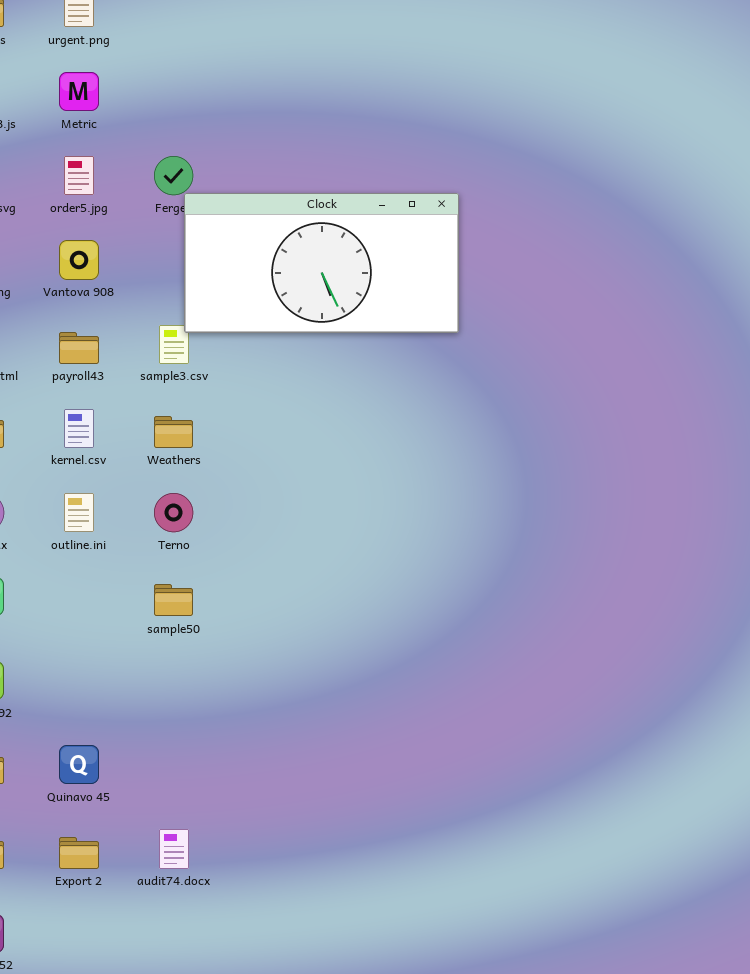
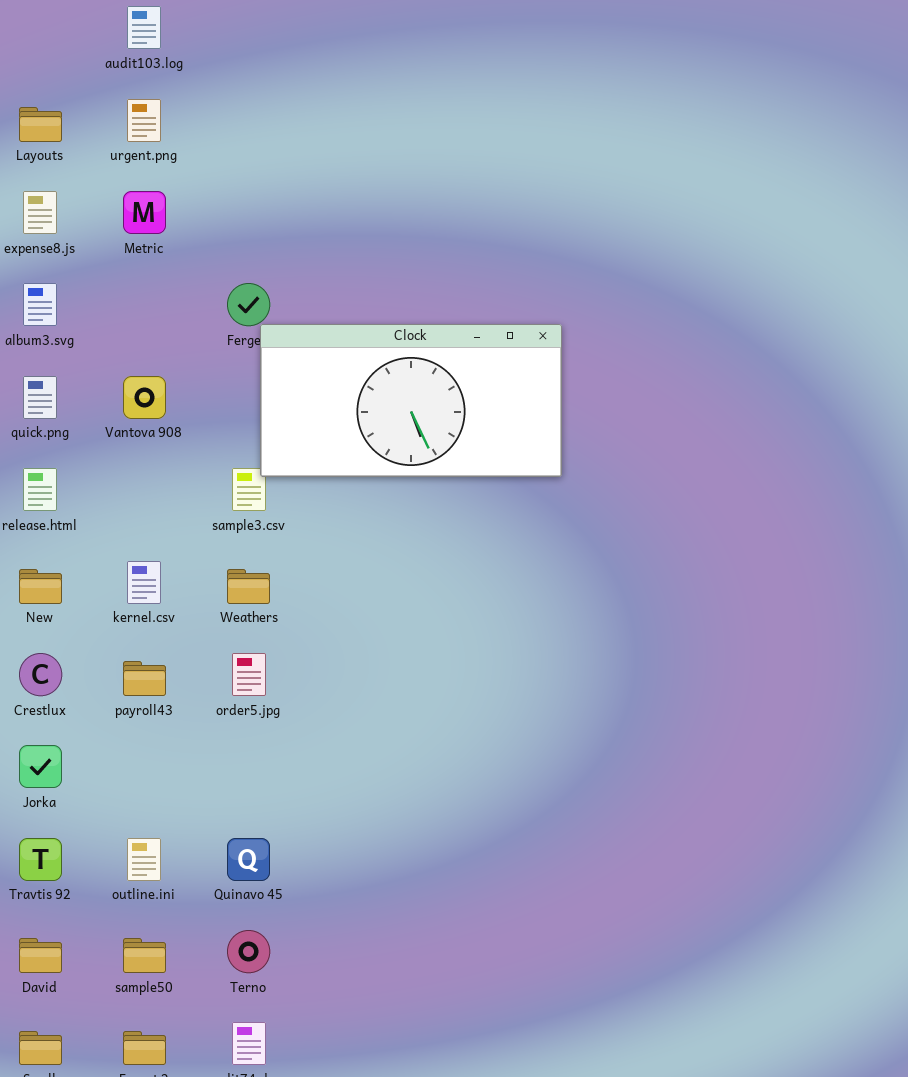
order5.jpg: [64,156,94,195] -> [232,653,266,696], moved
payroll43: [59,332,99,364] -> [123,661,166,696], moved
outline.ini: [64,493,94,532] -> [127,838,161,881], moved
Terno: [154,493,193,532] -> [227,930,270,973], moved
sample50: [154,584,193,616] -> [123,938,166,973], moved
Quinavo 45: [59,745,99,784] -> [227,838,270,881], moved

